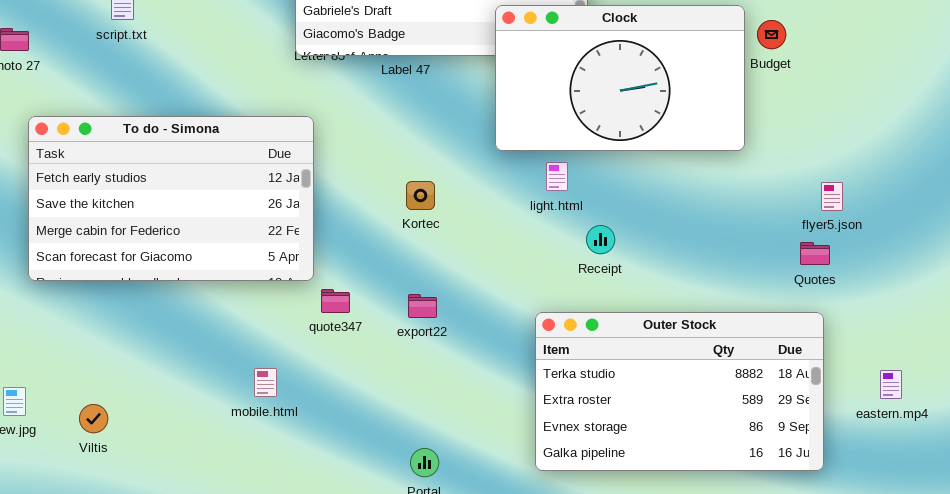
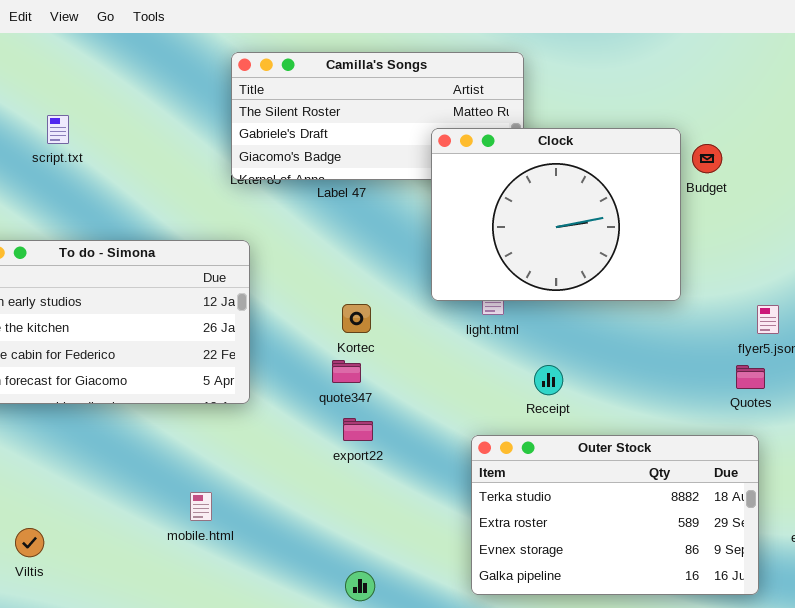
Clock: [495,5,745,151] -> [431,128,681,301], resized
Receipt: [586,225,615,254] -> [534,365,563,395], moved
quote347: [321,289,350,313] -> [332,360,361,383], moved

